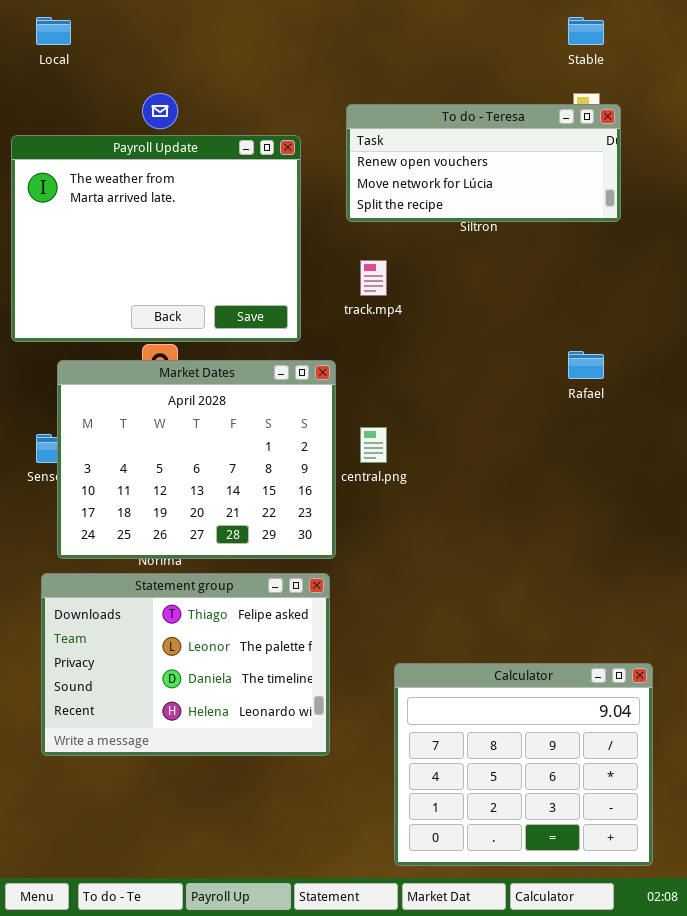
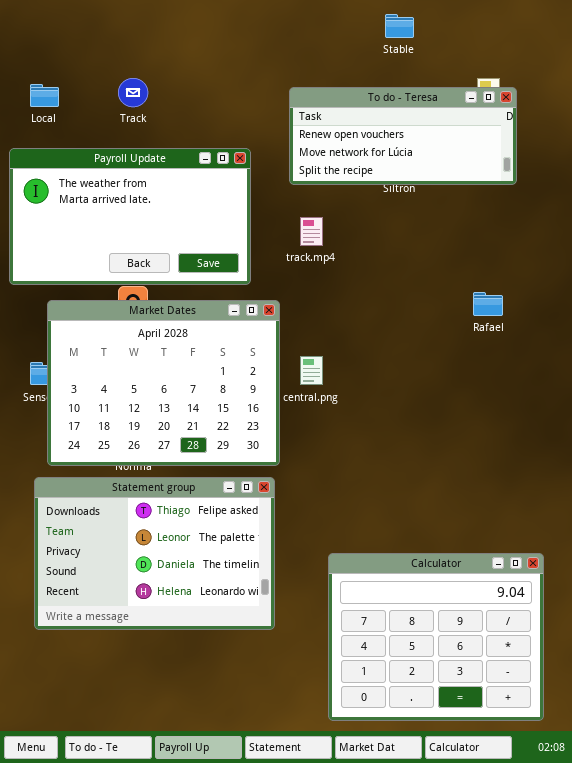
Local: [36,17,71,45] -> [30,84,59,107], moved
Stable: [568,17,604,45] -> [385,14,414,38], moved
Payroll Update: [11,135,301,342] -> [9,148,251,285], resized

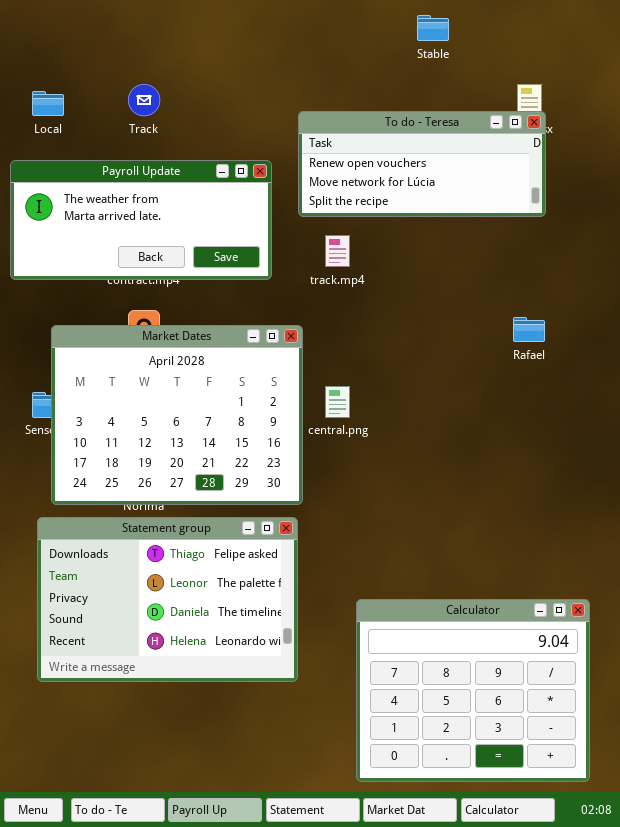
To do - Teresa: [289,87,517,185] -> [298,111,546,217], moved
Payroll Update: [9,148,251,285] -> [10,160,272,280], resized

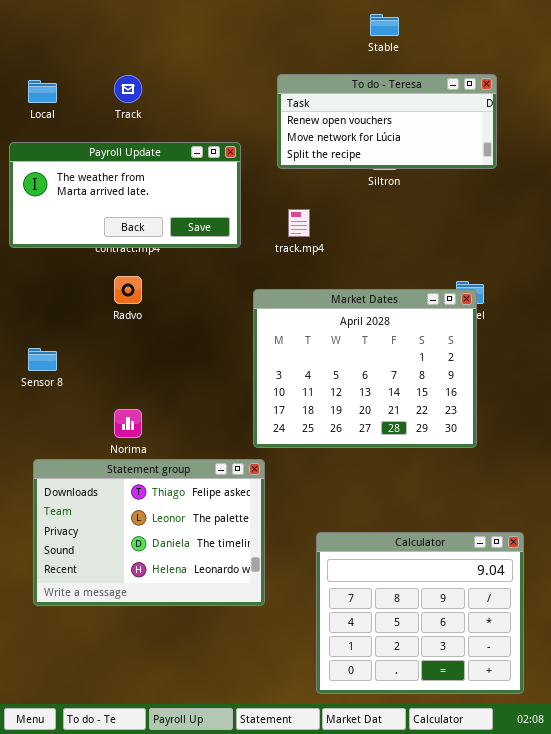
To do - Teresa: [298,111,546,217] -> [277,74,497,169], moved
Market Dates: [51,325,303,505] -> [253,289,477,448], moved

